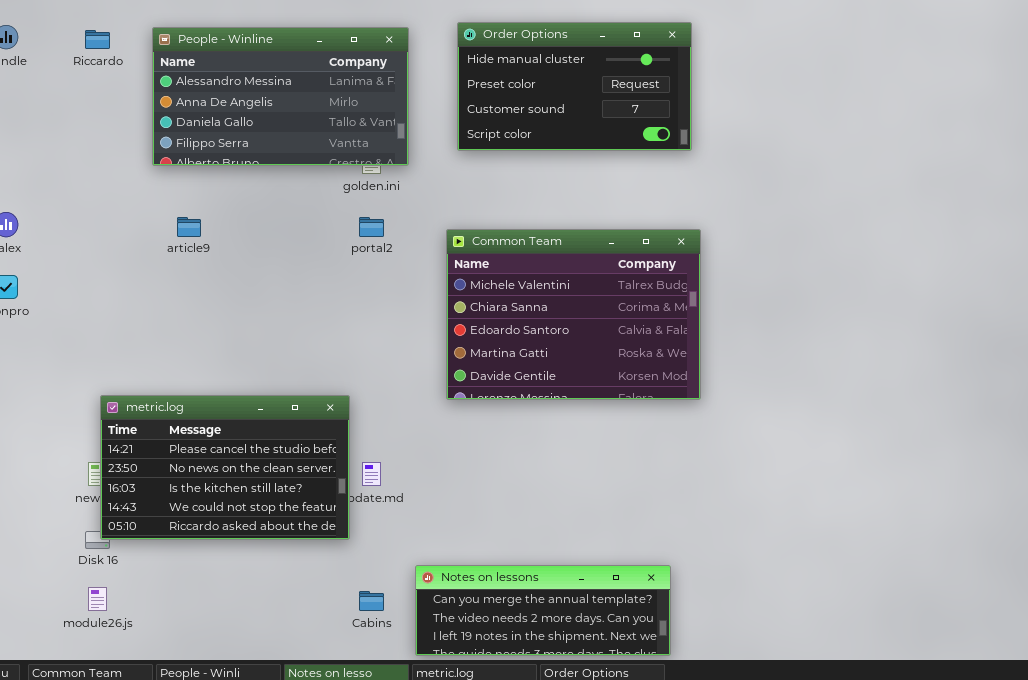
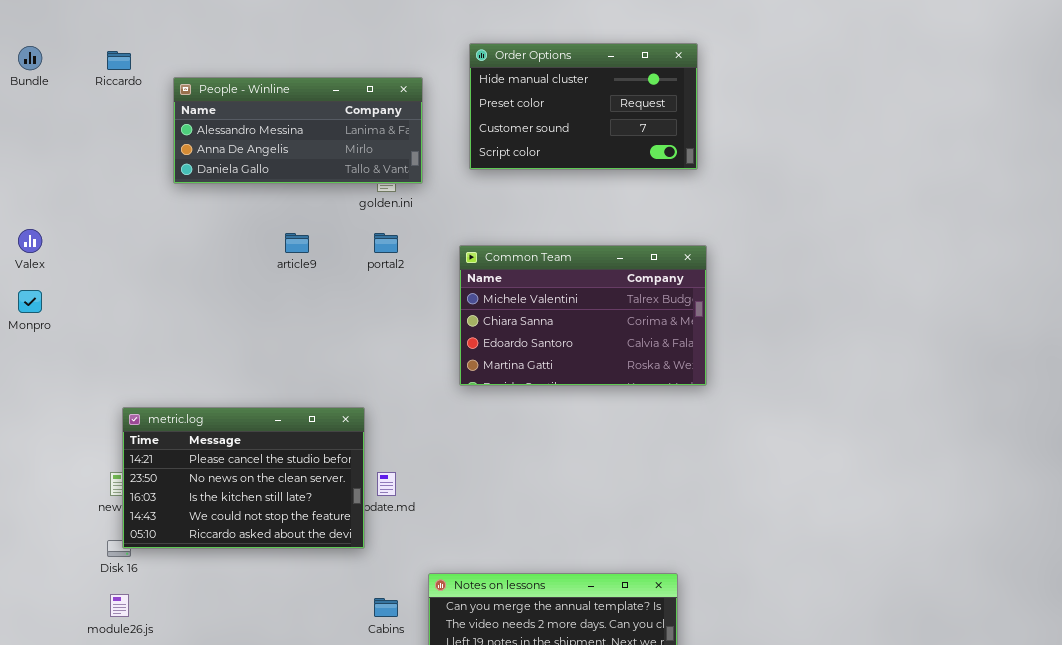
People - Winline: [152,27,409,166] -> [173,77,423,184], resized
article9: [177,217,201,237] -> [285,233,309,253], moved
Common Team: [446,229,701,400] -> [459,245,707,386], resized

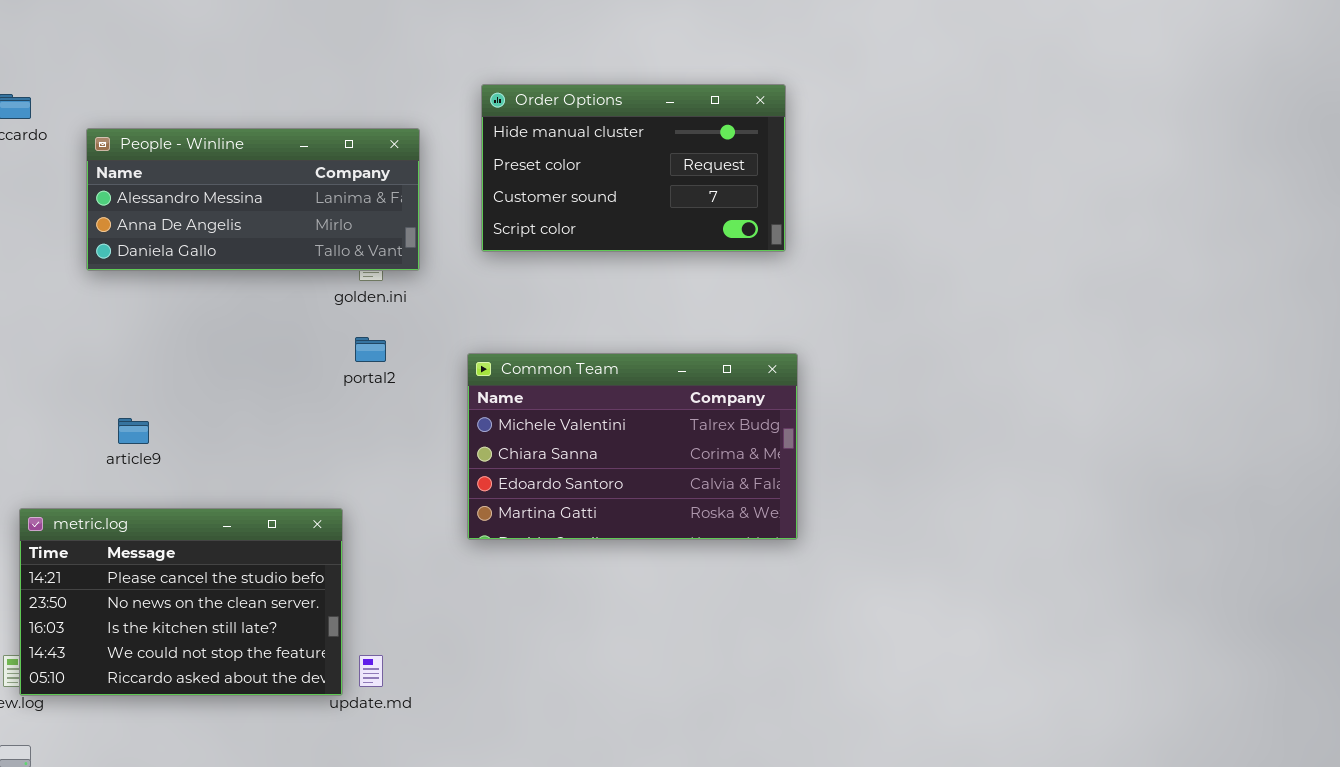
article9: [285,233,309,253] -> [118,418,149,444], moved
metric.log: [122,407,365,549] -> [19,508,343,696], moved

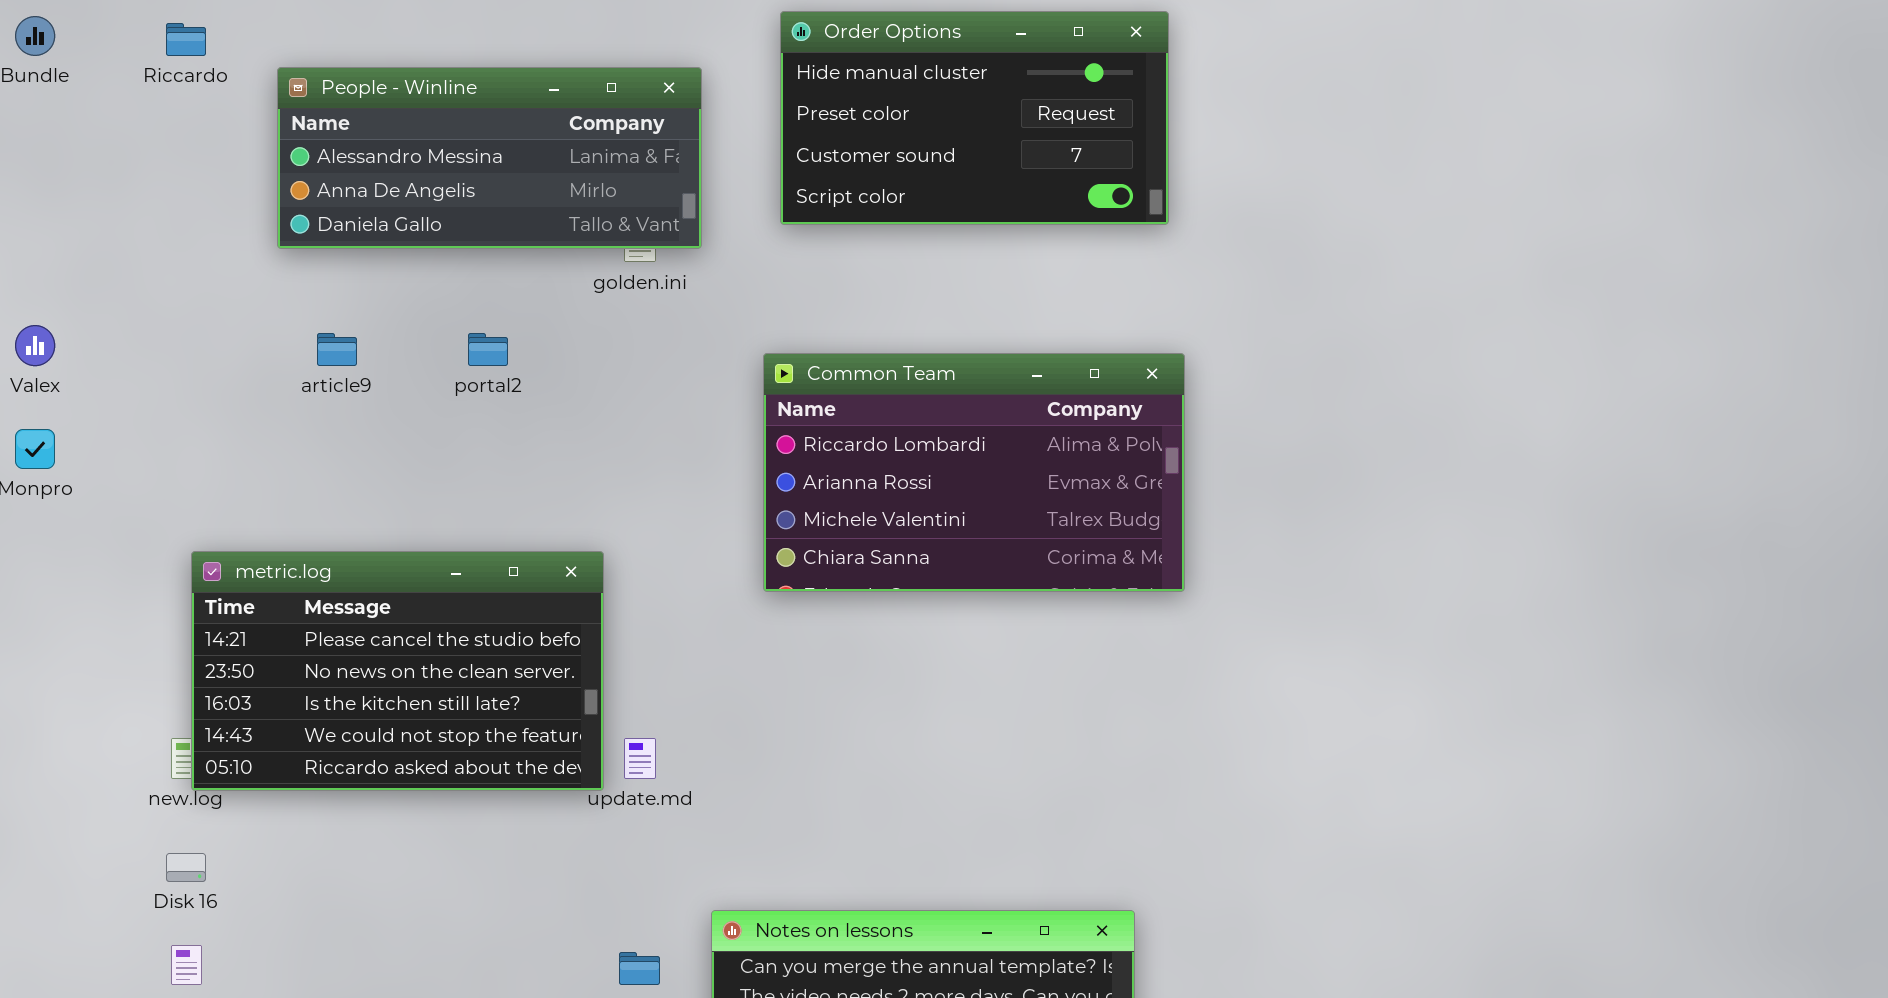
portal2: [355,337,386,362] -> [468,333,508,366], moved
Common Team: [467,353,798,540] -> [763,353,1185,592], scrolled up 2 rows
article9: [118,418,149,444] -> [317,333,357,366], moved

